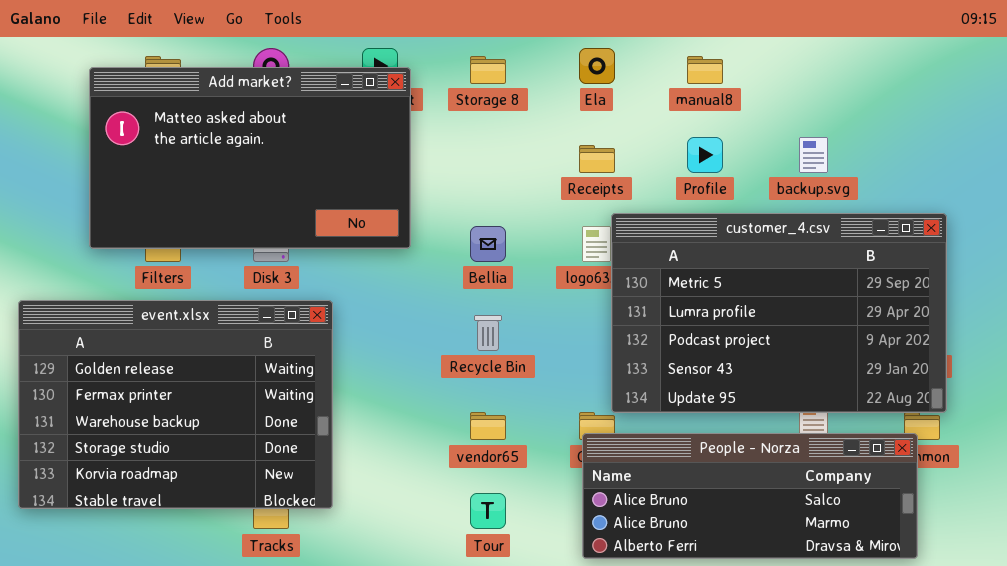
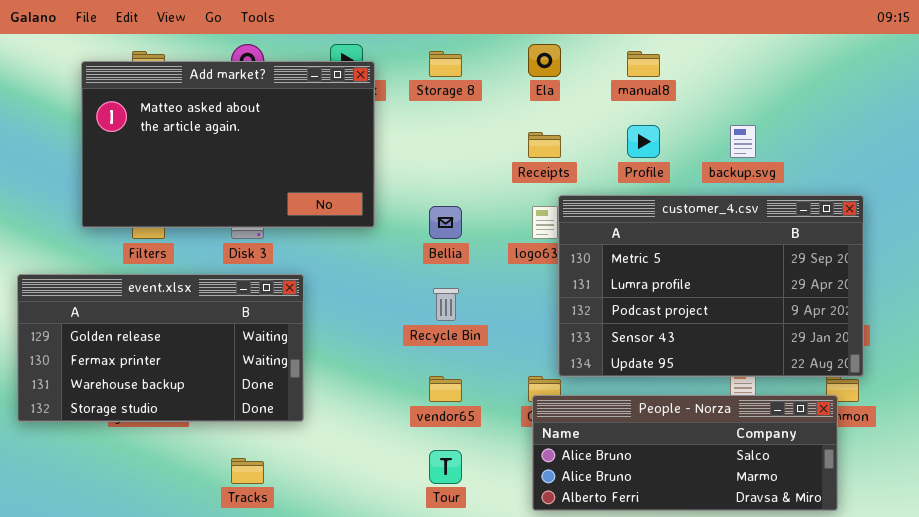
event.xlsx: [18,300,333,509] -> [17,274,304,422], resized

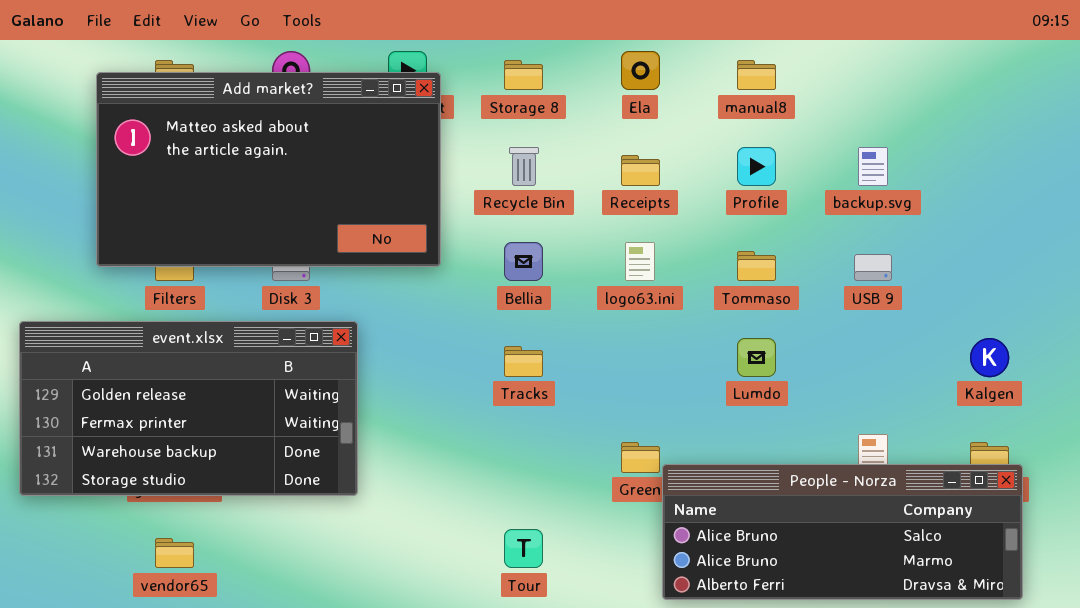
customer_4.csv: [558,195,864,377] -> none, closed
Recycle Bin: [433,288,459,321] -> [509,147,539,186], moved
vendor65: [429,376,462,402] -> [155,538,194,568], moved
People - Norza: [532,395,838,511] -> [662,464,1023,600], moved
Tracks: [231,458,264,484] -> [504,346,543,377], moved

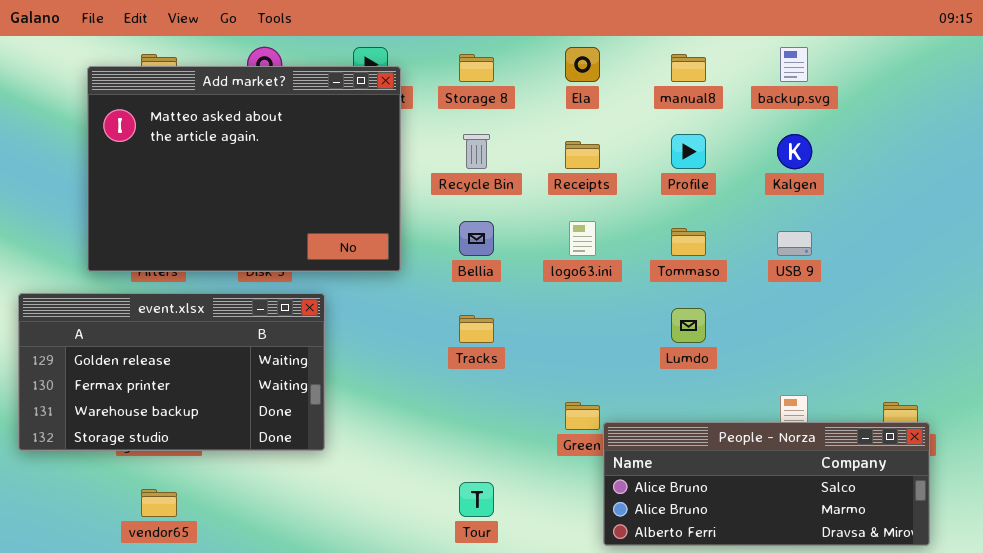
Add market?: [96,72,441,267] -> [87,66,401,272], resized
backup.svg: [858,147,888,186] -> [780,47,808,82], moved
Kalgen: [970,338,1009,377] -> [777,134,812,169], moved

